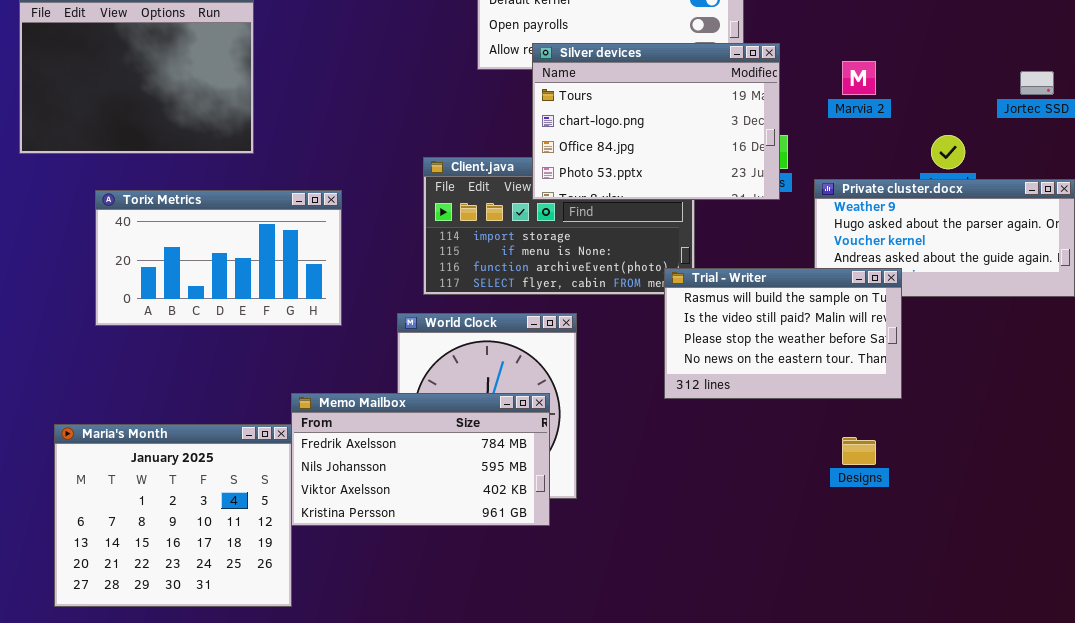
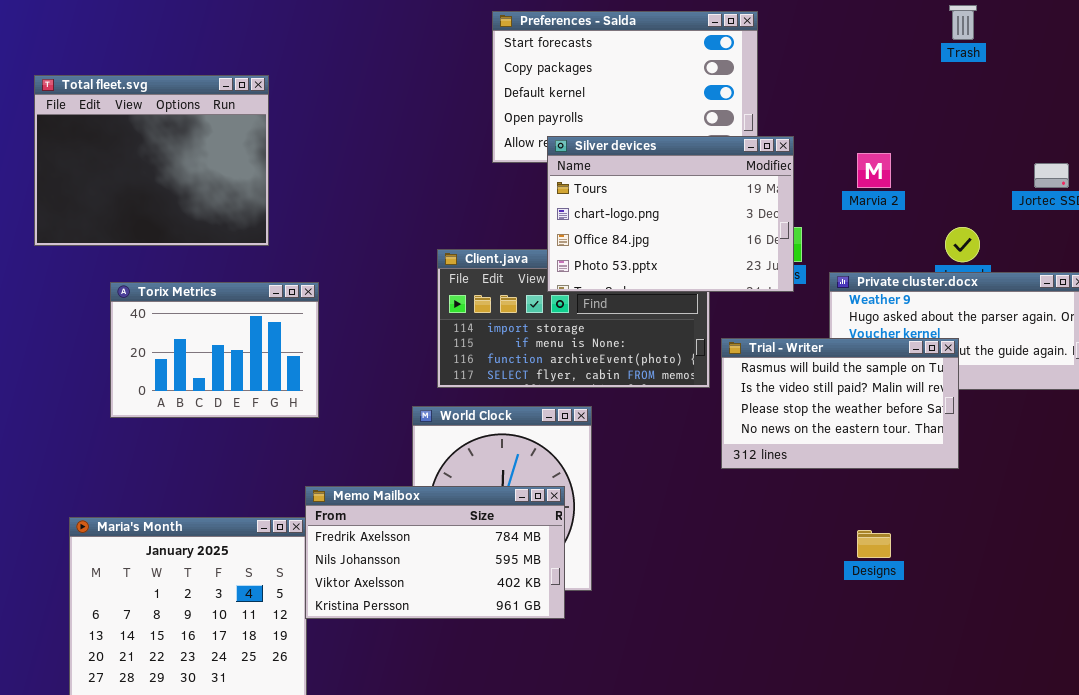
Torix Metrics: [95,190,342,326] -> [110,282,319,418], resized
Trial - Writer: [664,268,902,399] -> [721,338,959,469], moved

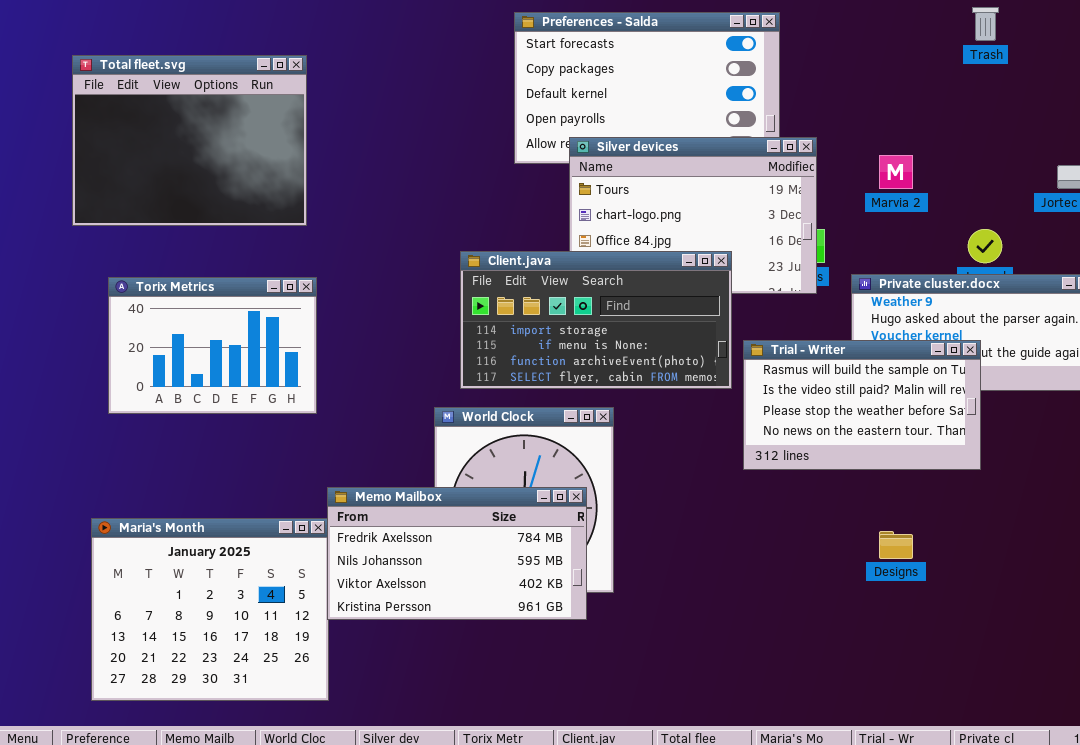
Total fleet.svg: [34,75,269,246] -> [72,55,307,226], moved
Client.java: [437,249,710,388] -> [460,251,732,389], raised
Torix Metrics: [110,282,319,418] -> [108,277,317,414], moved

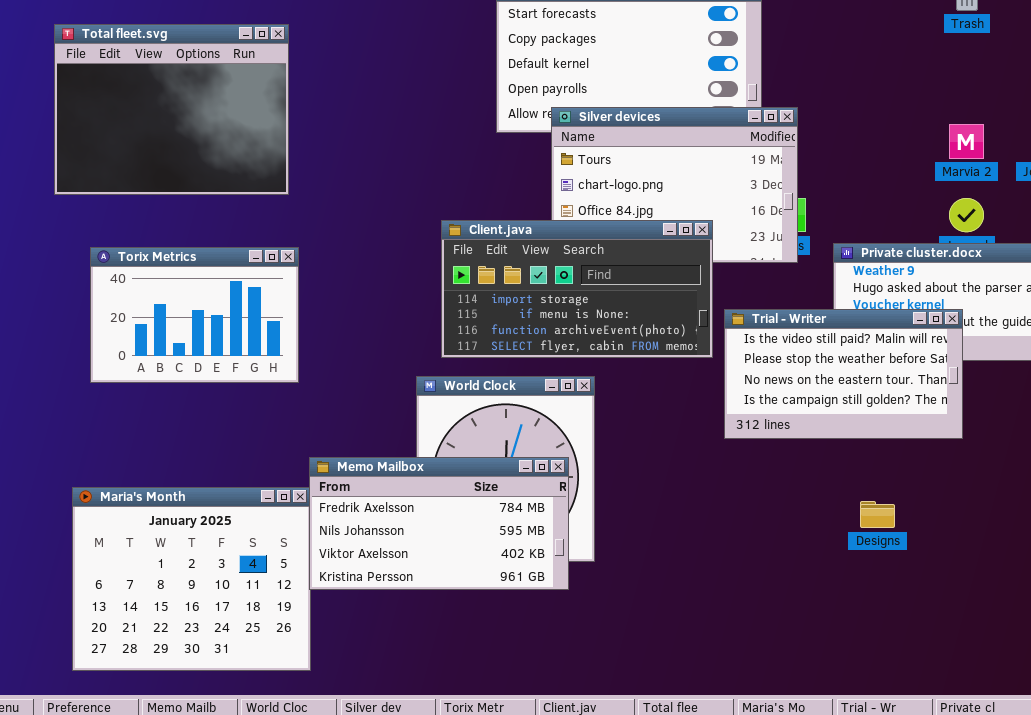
Marvia 2: [879,155,913,189] -> [949,124,984,159], moved
Trial - Writer: [743,340,981,470] -> [724,309,963,439], scrolled down 1 row

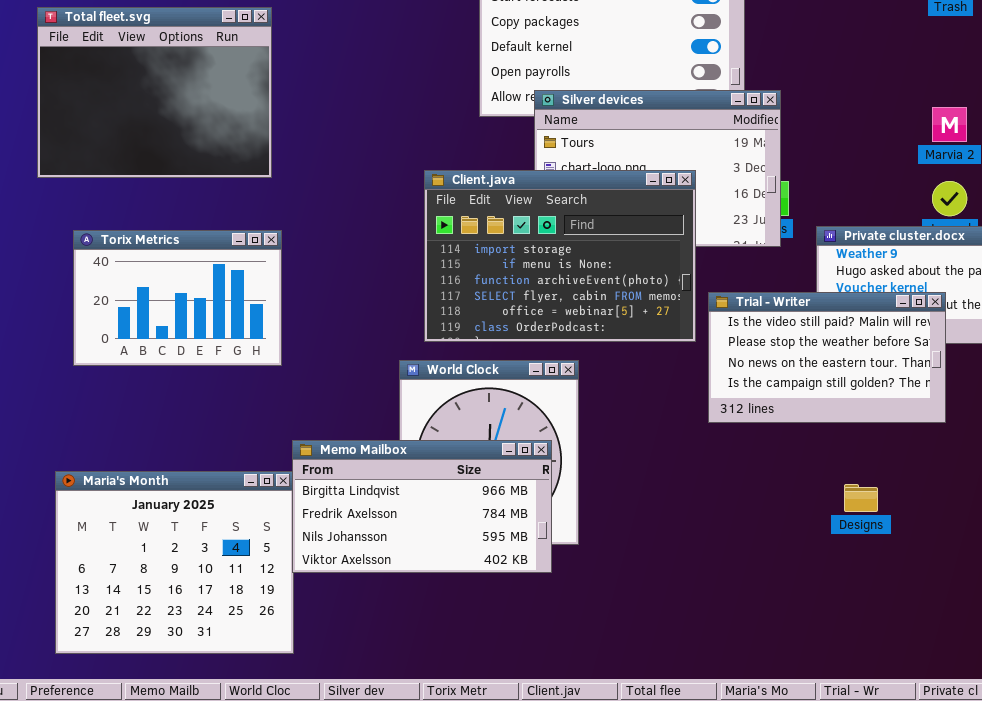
Client.java: [441,220,713,358] -> [424,170,696,342], resized
Memo Mailbox: [309,457,569,590] -> [292,440,552,573], scrolled up 1 row

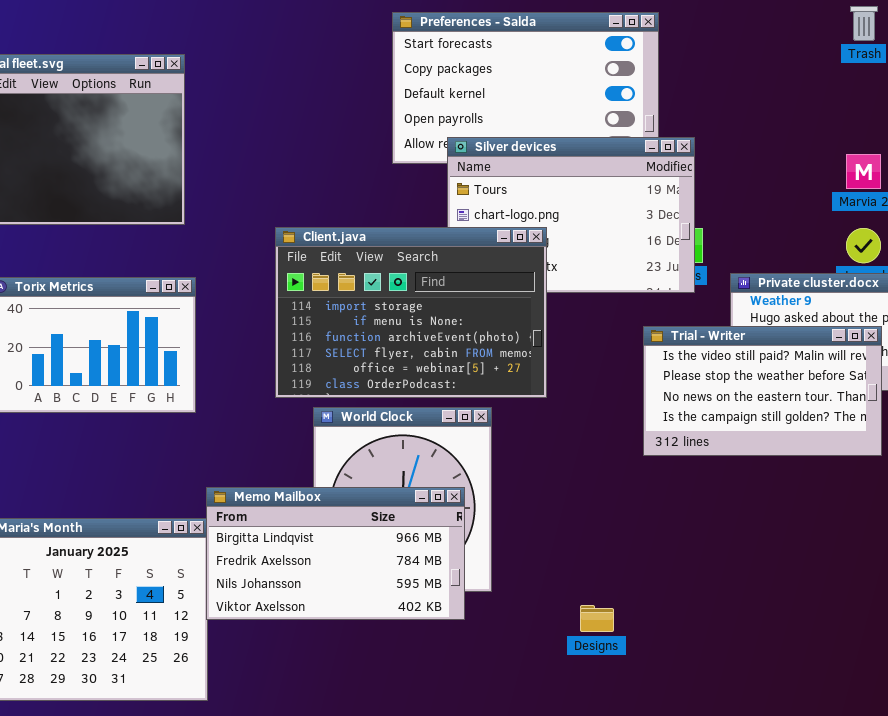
Client.java: [424,170,696,342] -> [275,227,547,398], moved
Trial - Writer: [708,292,946,423] -> [643,326,882,456], moved
Designs: [844,484,878,512] -> [580,605,614,632], moved

